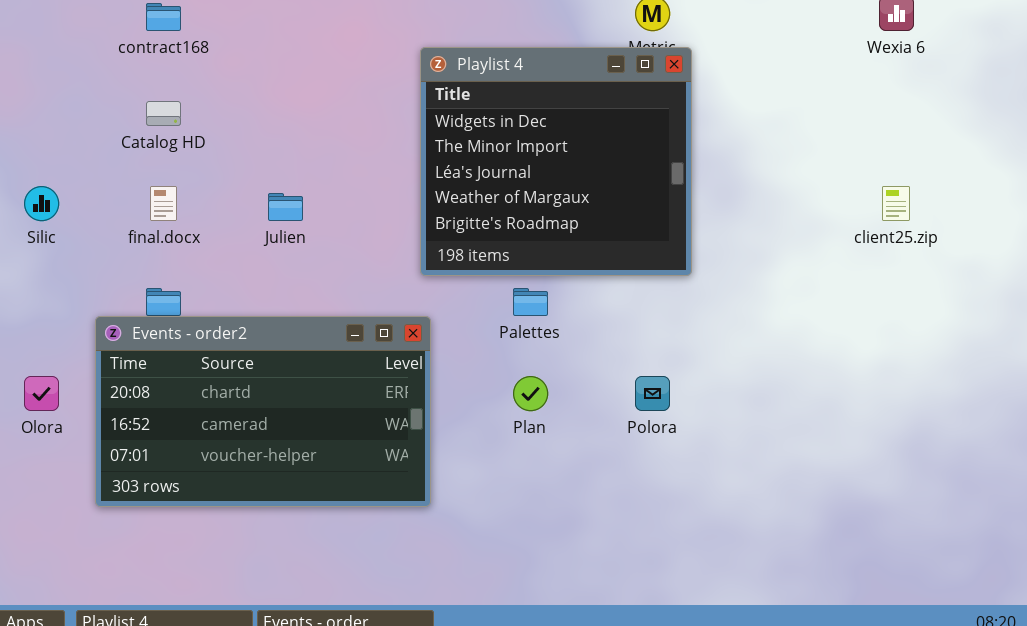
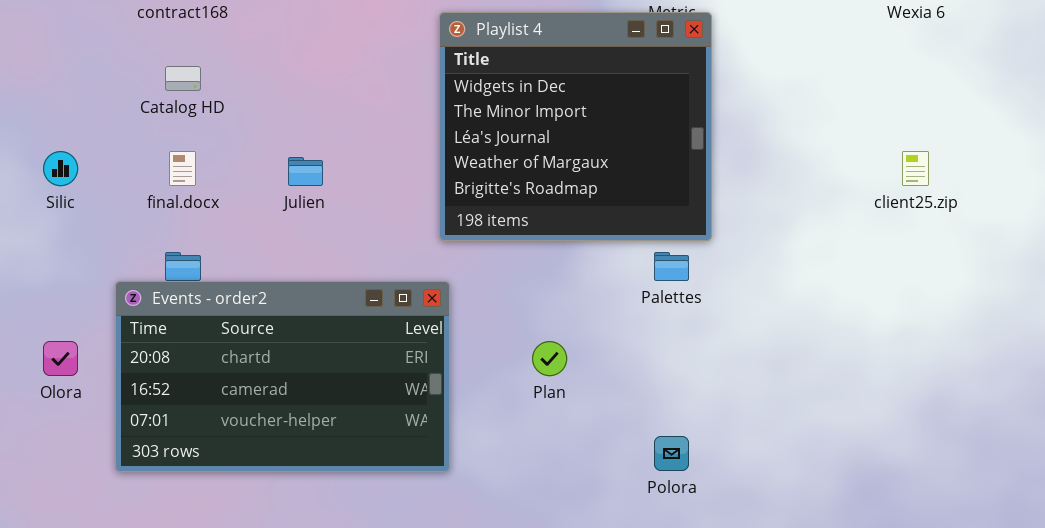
Palettes: [513,288,548,316] -> [654,252,689,281], moved
Polora: [635,376,670,411] -> [654,436,689,471], moved

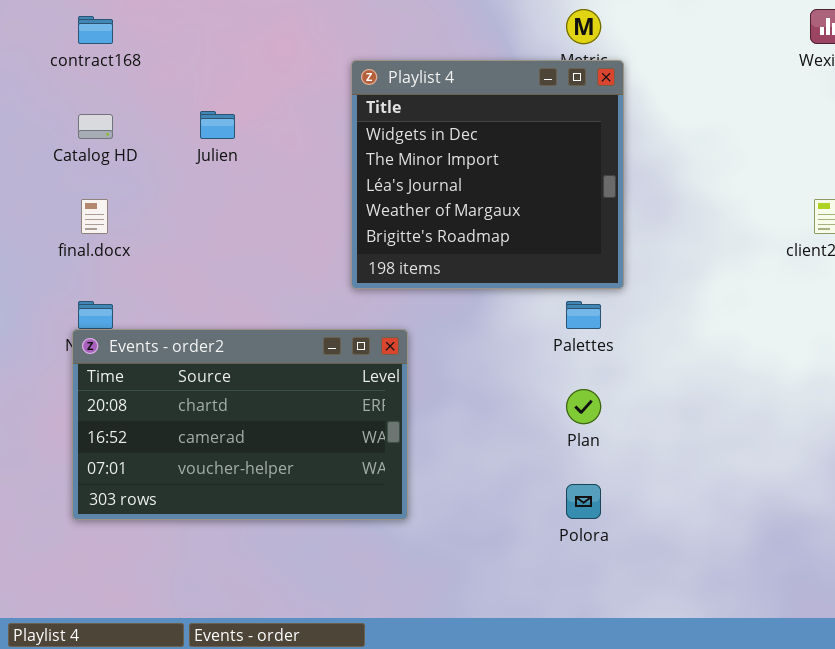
Julien: [288,157,323,186] -> [200,111,235,139], moved
Events - order2: [115,281,450,472] -> [72,329,408,520], moved
Plan: [532,341,567,376] -> [566,389,601,424], moved

